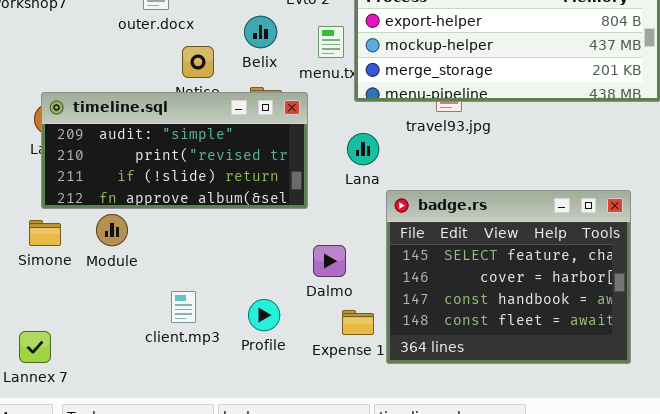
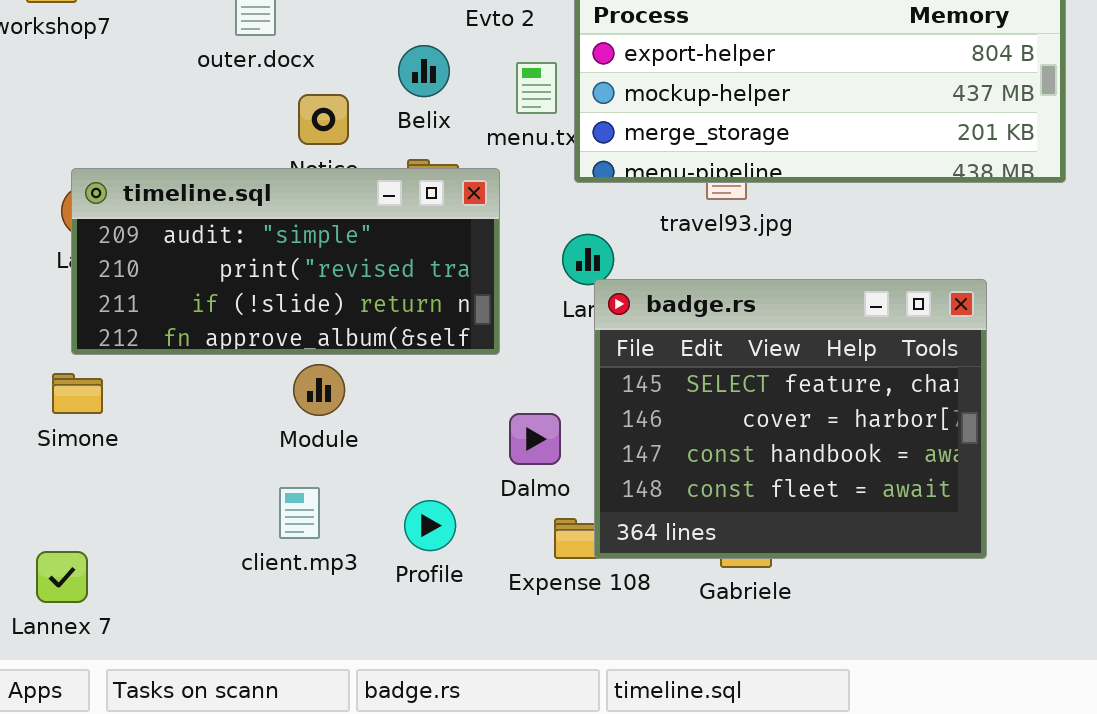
badge.rs: [386,190,631,364] -> [594,279,987,559], moved
Module: [96,214,128,246] -> [293,364,345,416], moved

